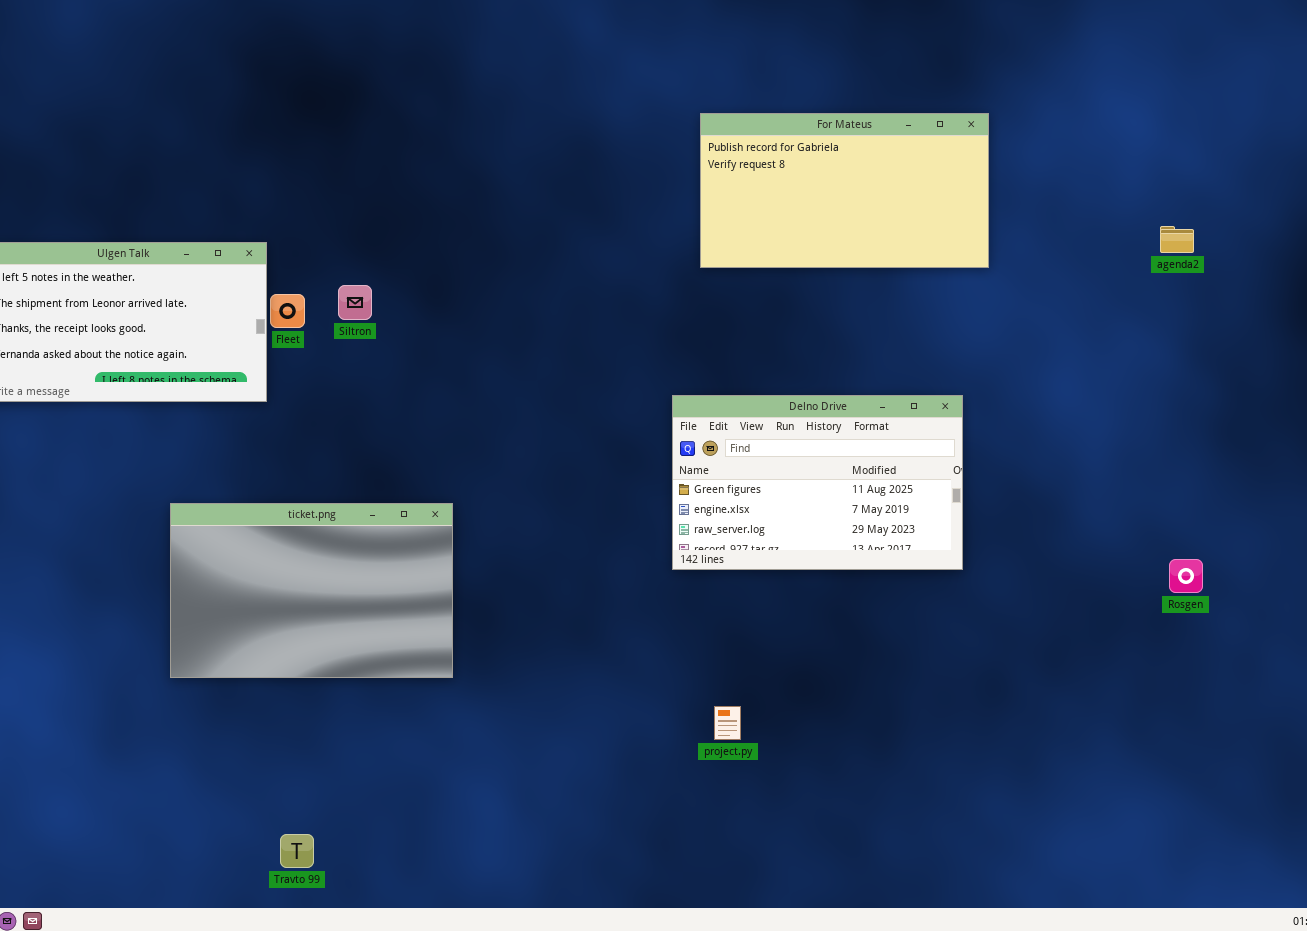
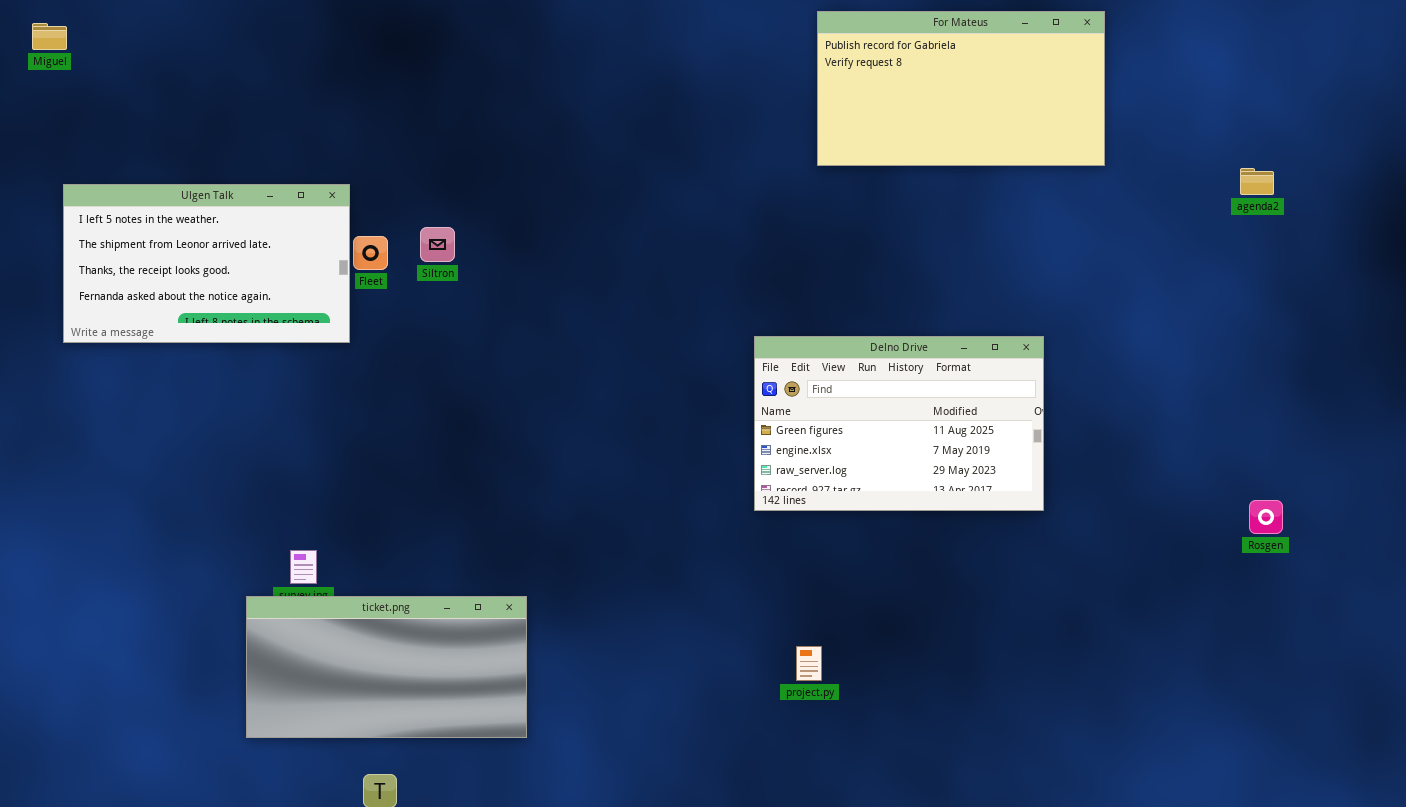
For Mateus: [700,113,989,268] -> [817,11,1105,166], moved
ticket.png: [170,503,453,678] -> [246,596,527,738], moved, resized

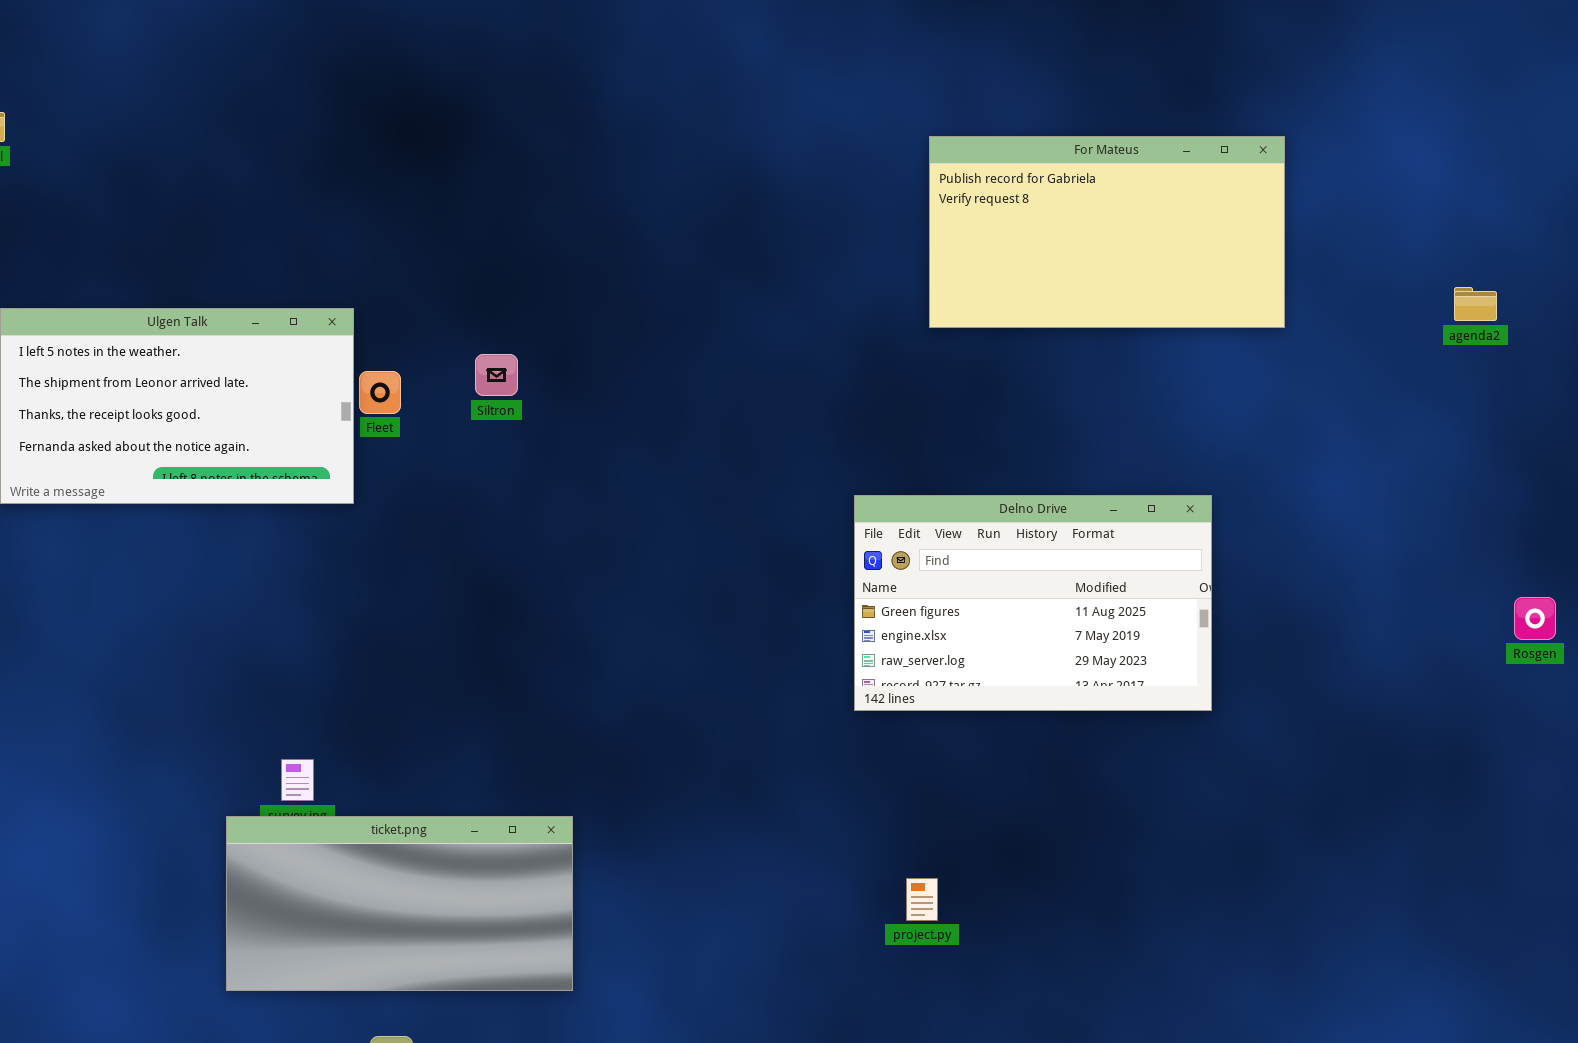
For Mateus: [817,11,1105,166] -> [929,136,1285,328], moved
Siltron: [420,227,455,262] -> [475,354,518,396], moved
Rosgen: [1249,500,1283,534] -> [1514,597,1556,640], moved

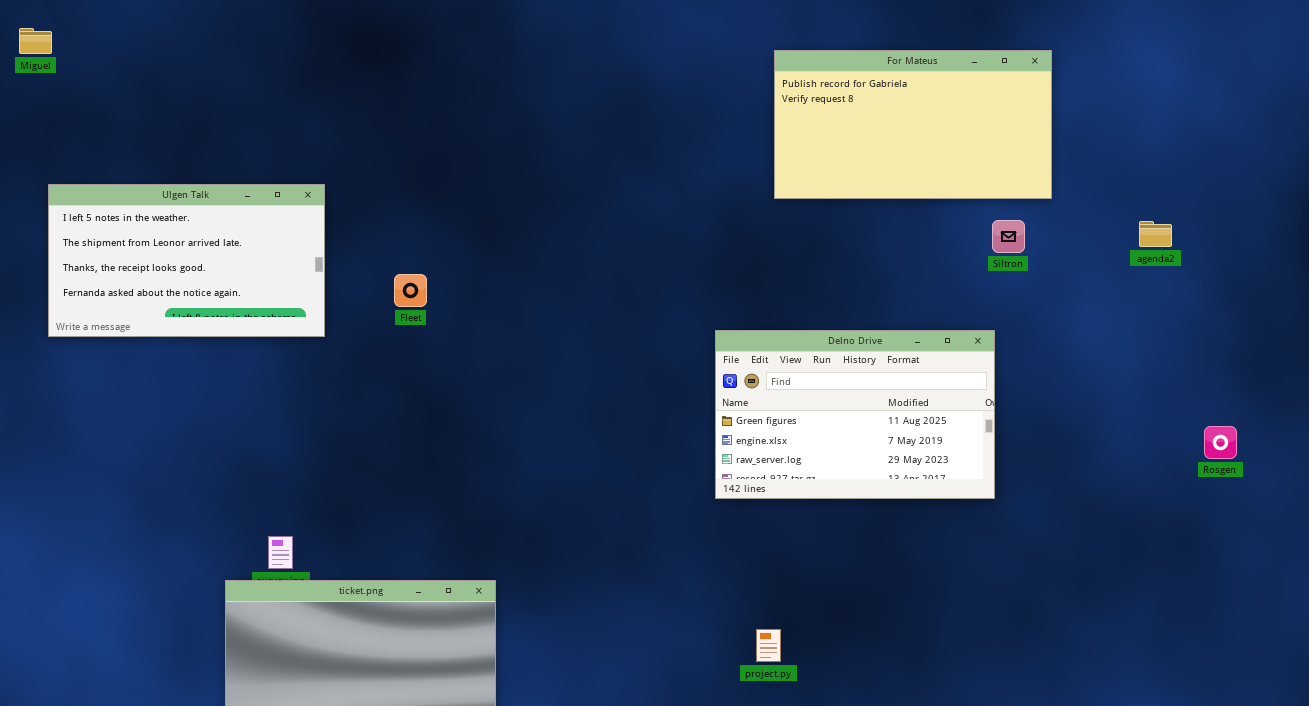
agenda2: [1454,287,1497,321] -> [1139,221,1172,247], moved
Siltron: [475,354,518,396] -> [992,220,1025,253], moved
Fleet: [359,371,401,414] -> [394,274,427,307], moved
Rosgen: [1514,597,1556,640] -> [1204,426,1237,459], moved

